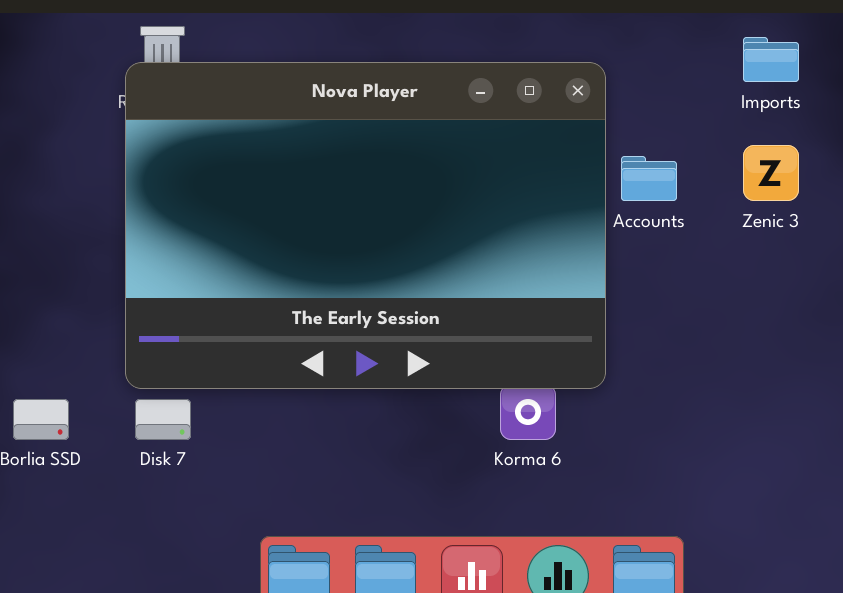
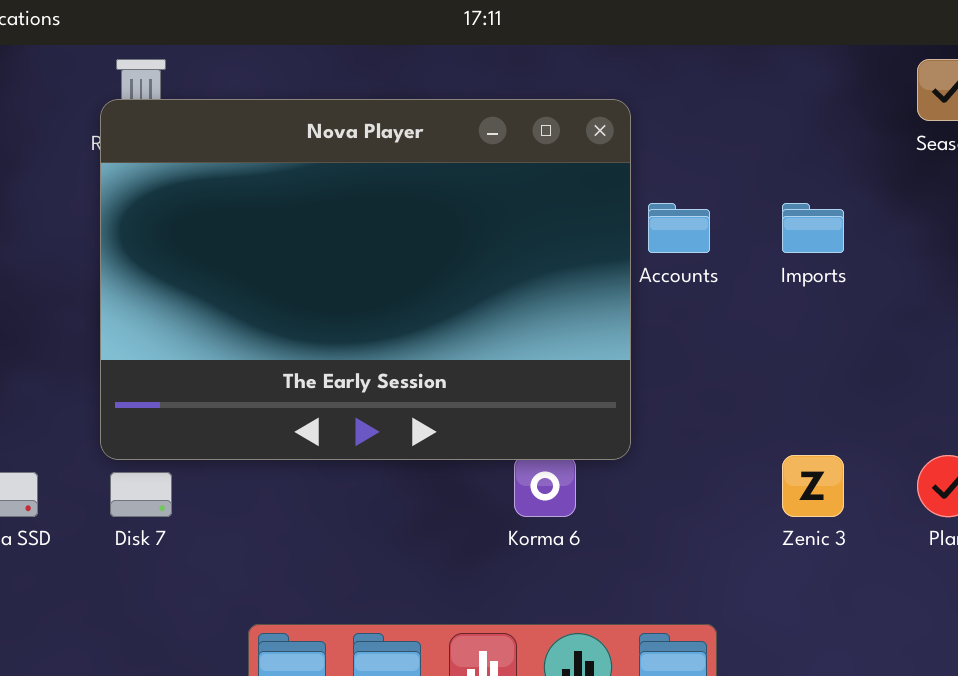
Imports: [743,37,799,82] -> [782,203,844,253], moved
Zenic 3: [743,145,799,201] -> [782,455,844,517], moved

